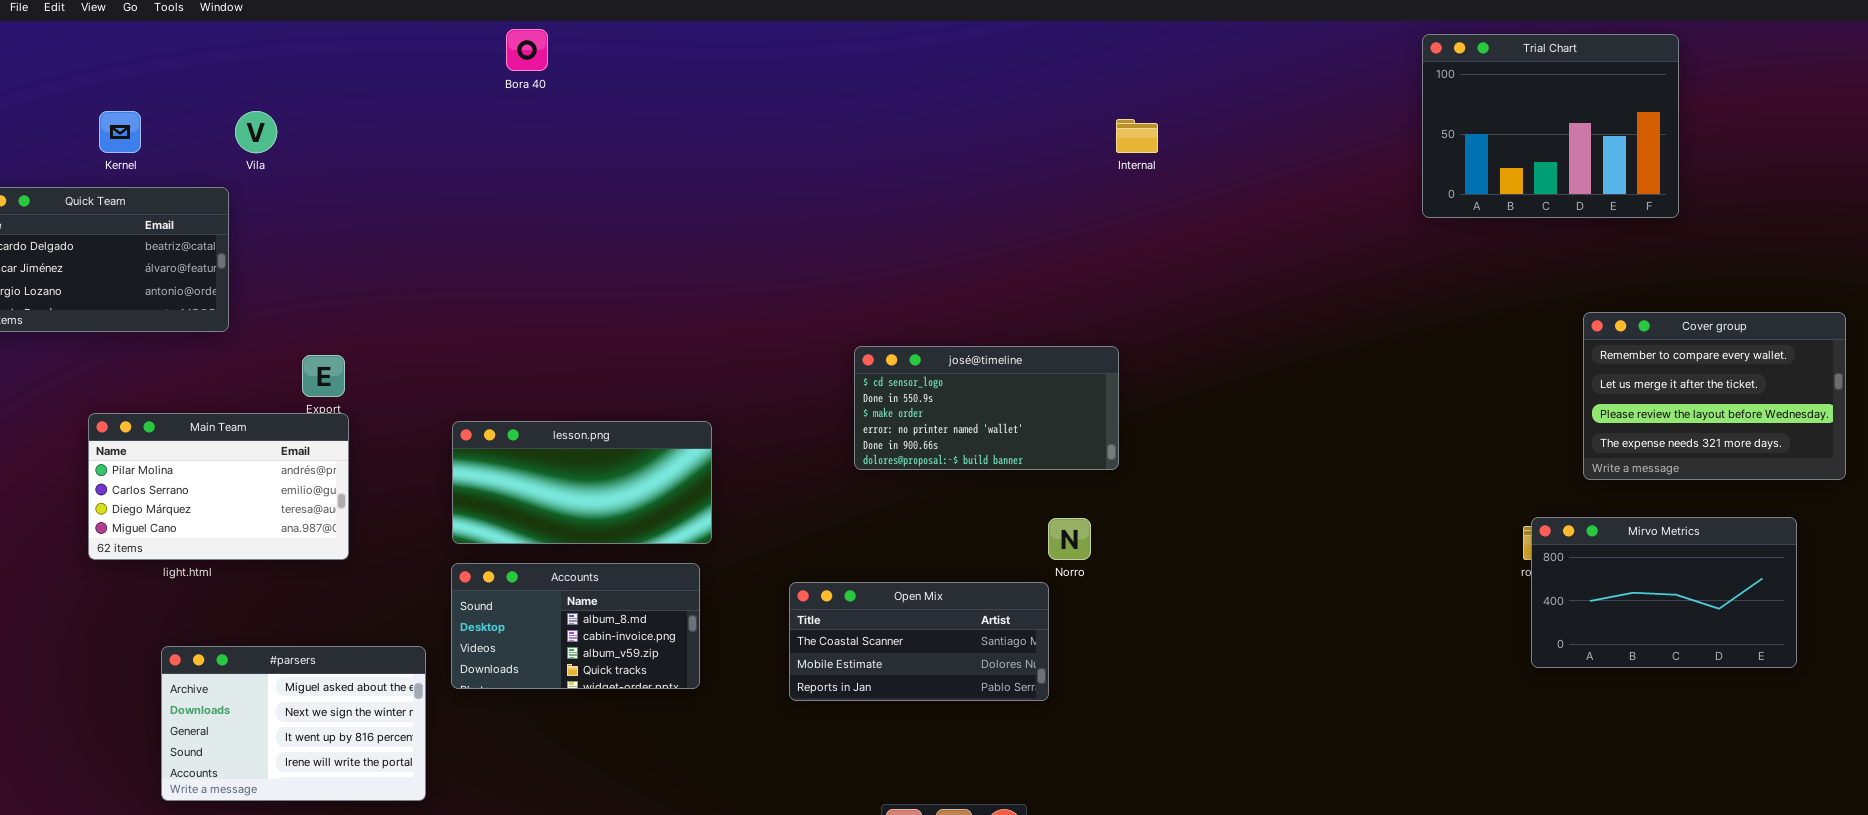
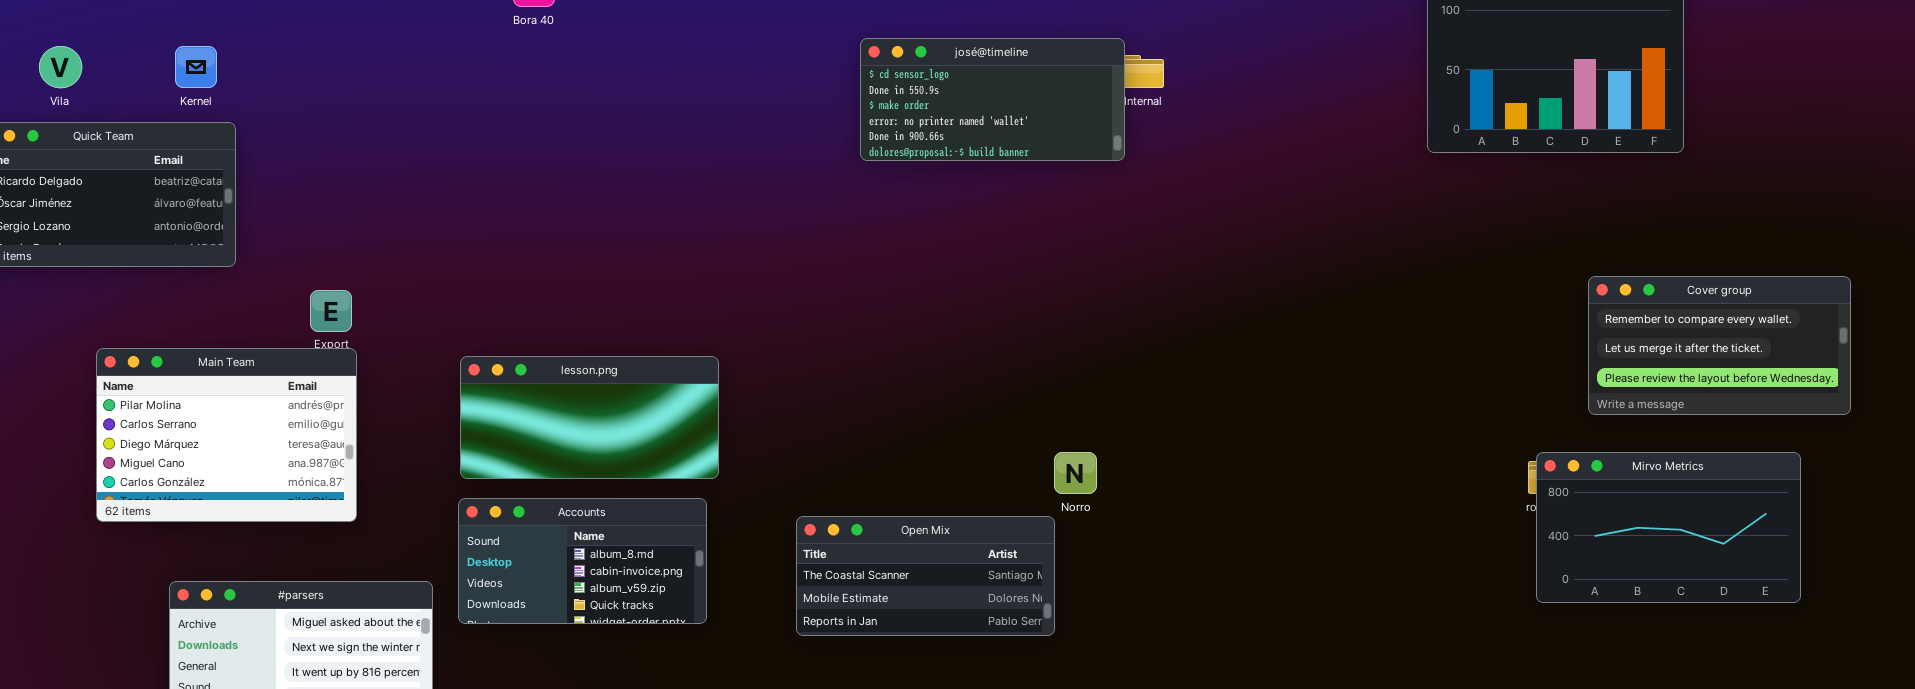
Kernel: [99,111,141,153] -> [175,46,217,88], moved
Vila: [235,111,277,153] -> [39,46,82,88], moved
Cover group: [1583,312,1846,480] -> [1588,276,1851,415], resized
josé@timeline: [854,346,1119,470] -> [860,38,1125,161], moved
Main Team: [88,413,349,560] -> [96,348,357,522], resized

